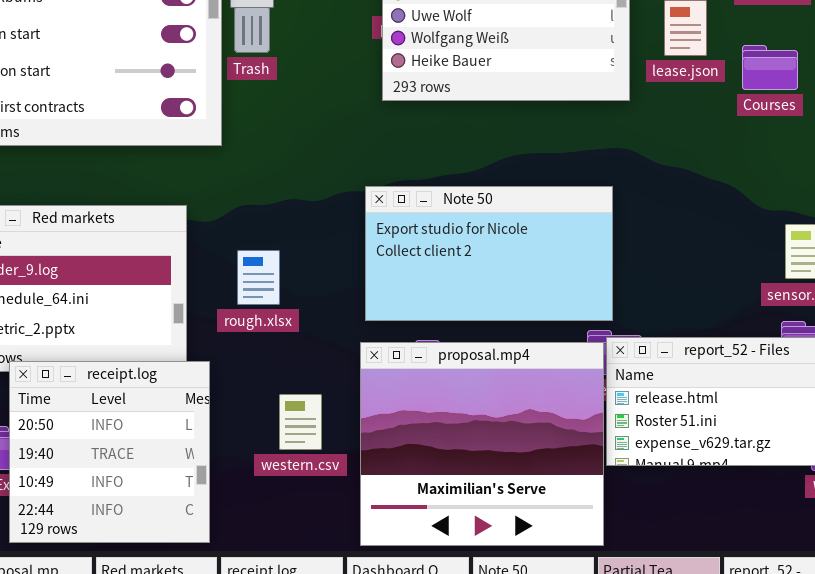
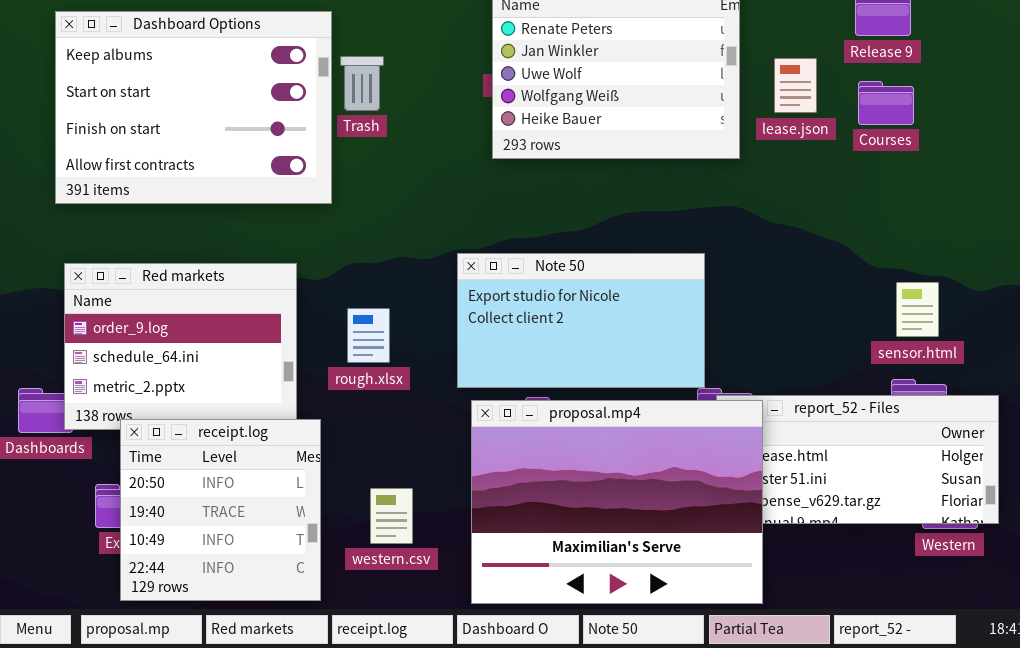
Courses: [742,45,798,90] -> [858,81,914,125], moved
Note 50: [365,186,613,321] -> [457,253,705,388], moved
proposal.mp4: [360,342,604,546] -> [471,400,763,604], resized
western.csv: [279,394,322,450] -> [370,488,413,544], moved

